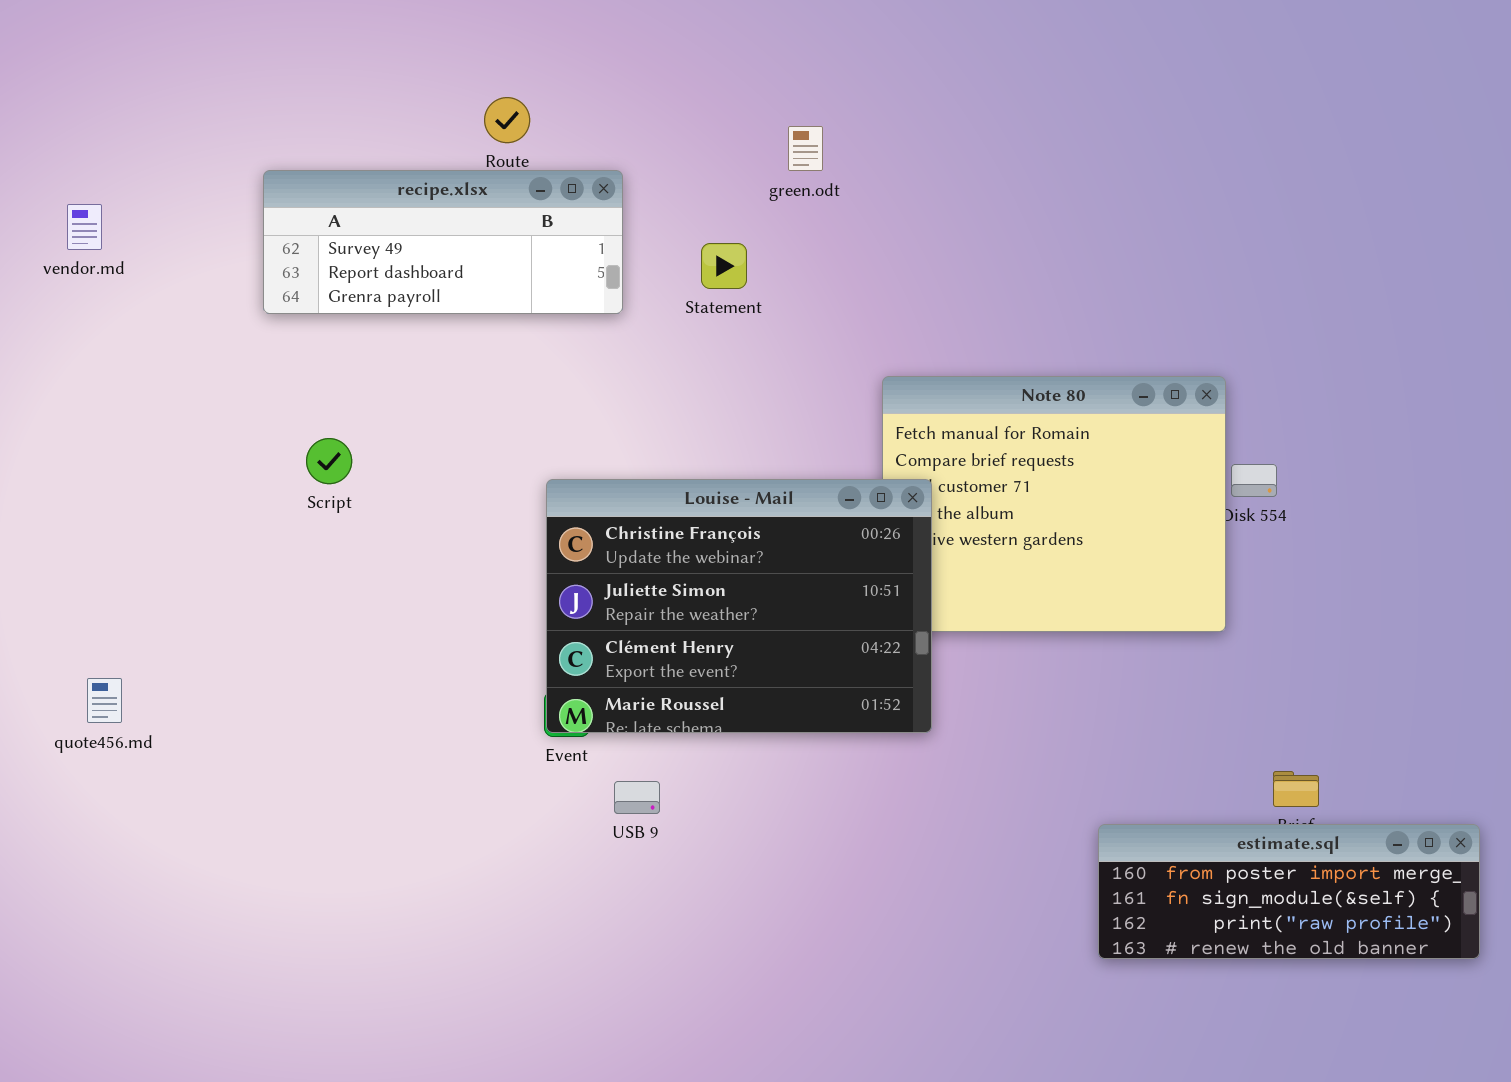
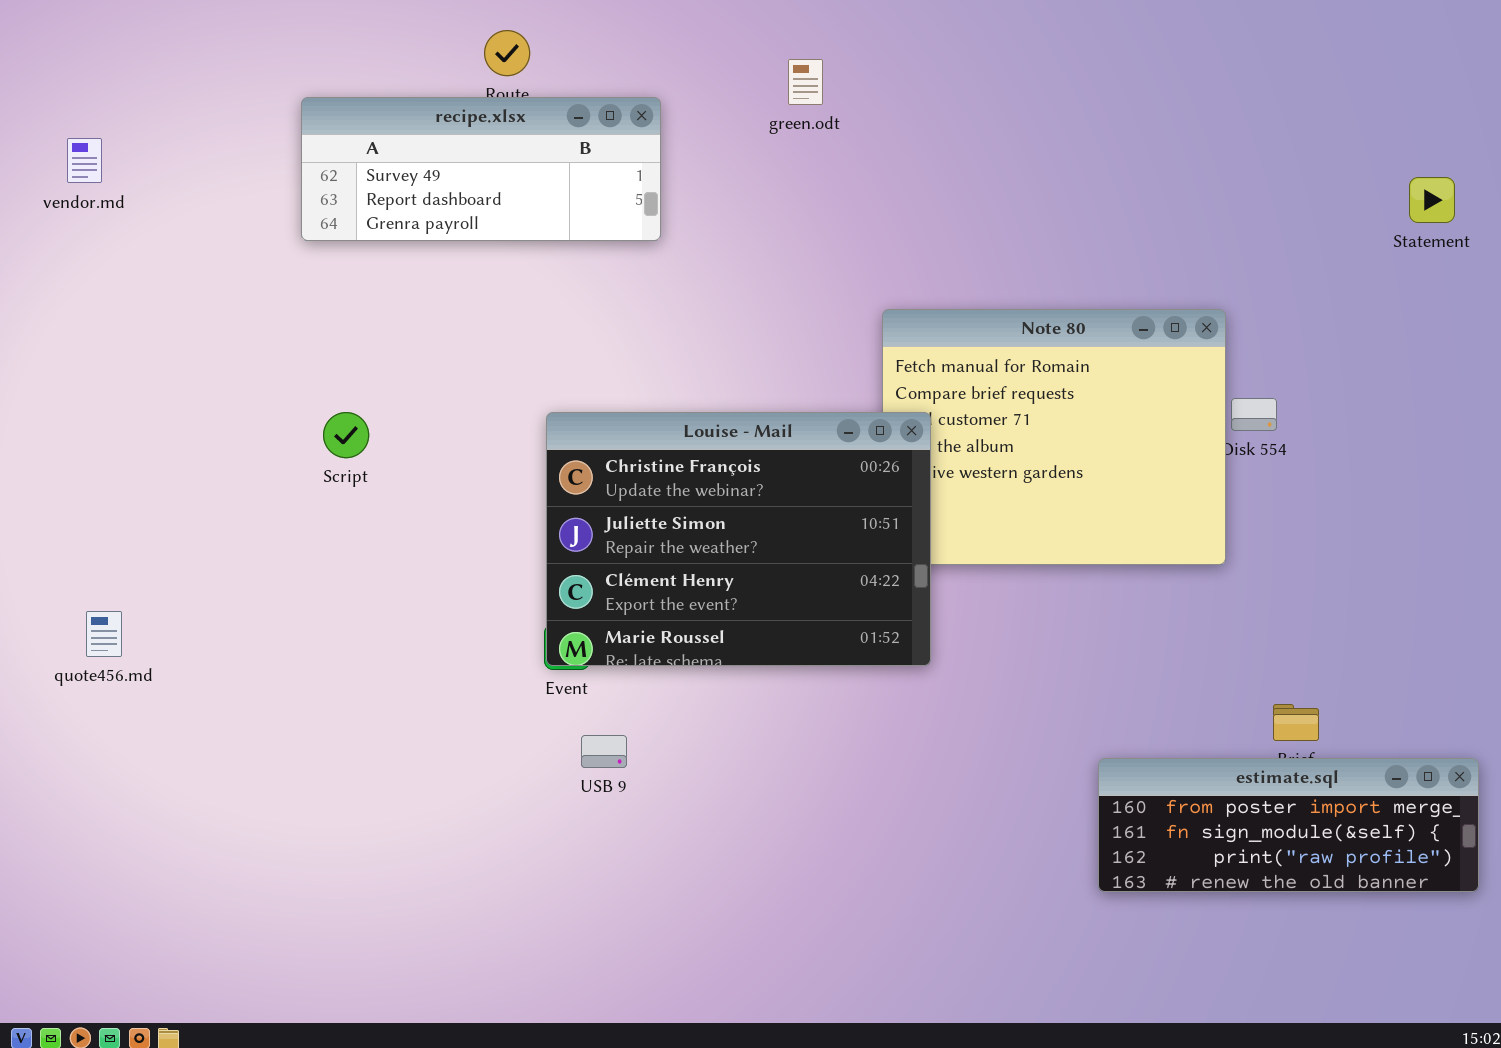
recipe.xlsx: [263,170,623,314] -> [301,97,661,241], moved
Statement: [701,243,747,289] -> [1409,177,1455,223], moved
Script: [306,438,352,484] -> [323,412,369,458], moved
USB 9: [614,781,660,814] -> [581,735,627,768], moved

